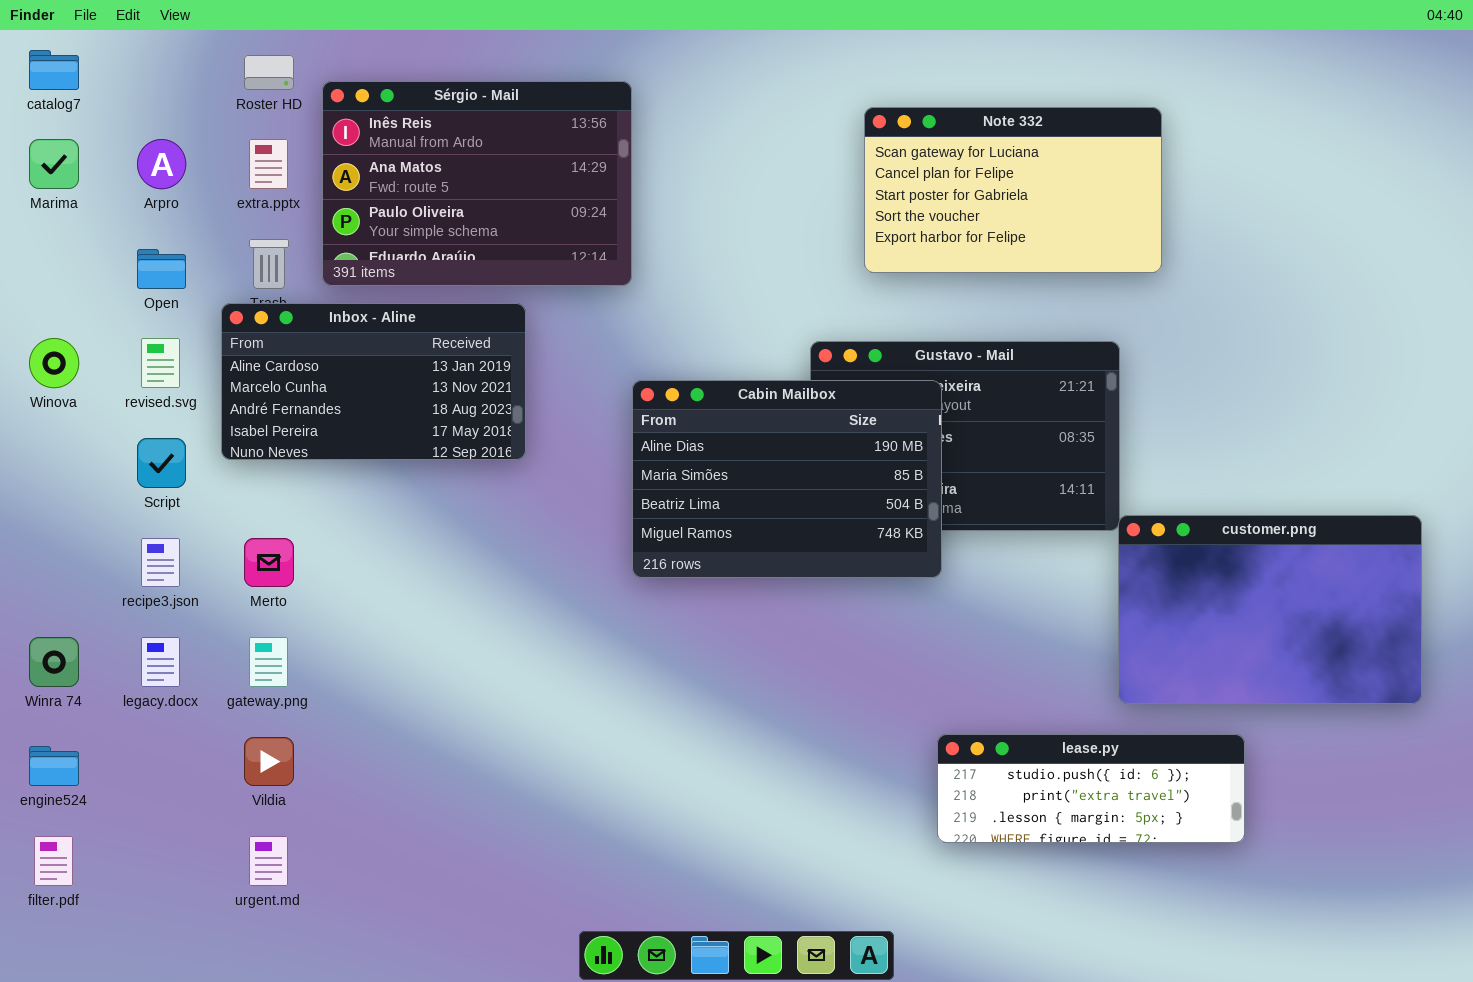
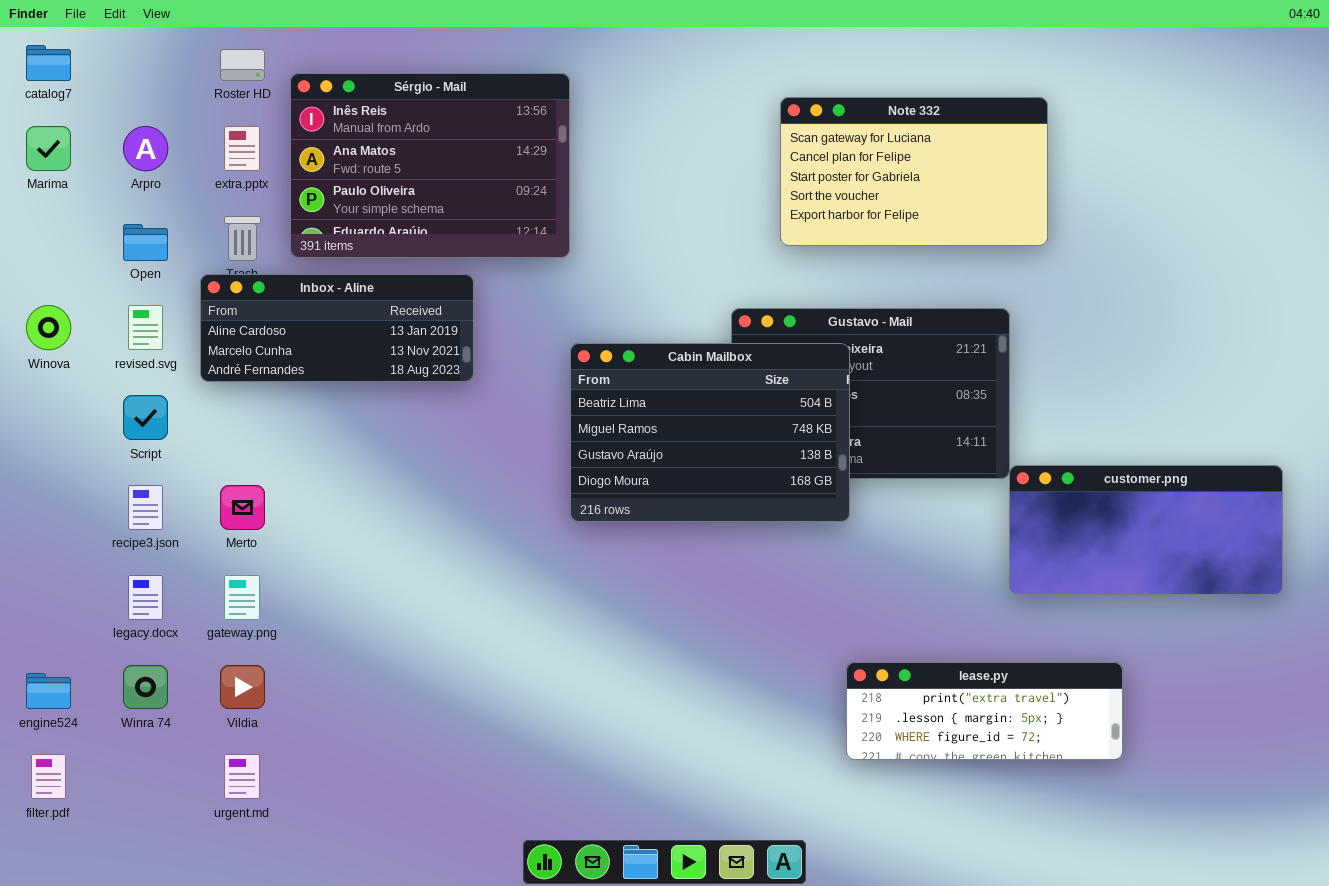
Inbox - Aline: [221,303,526,460] -> [200,274,474,382], resized
Cabin Mailbox: [632,380,942,578] -> [570,343,850,522], scrolled down 2 rows
customer.png: [1118,515,1422,704] -> [1009,465,1283,595], resized
Winra 74: [29,637,79,687] -> [123,665,168,709], moved
lease.py: [937,734,1245,843] -> [846,662,1123,760], scrolled down 1 row

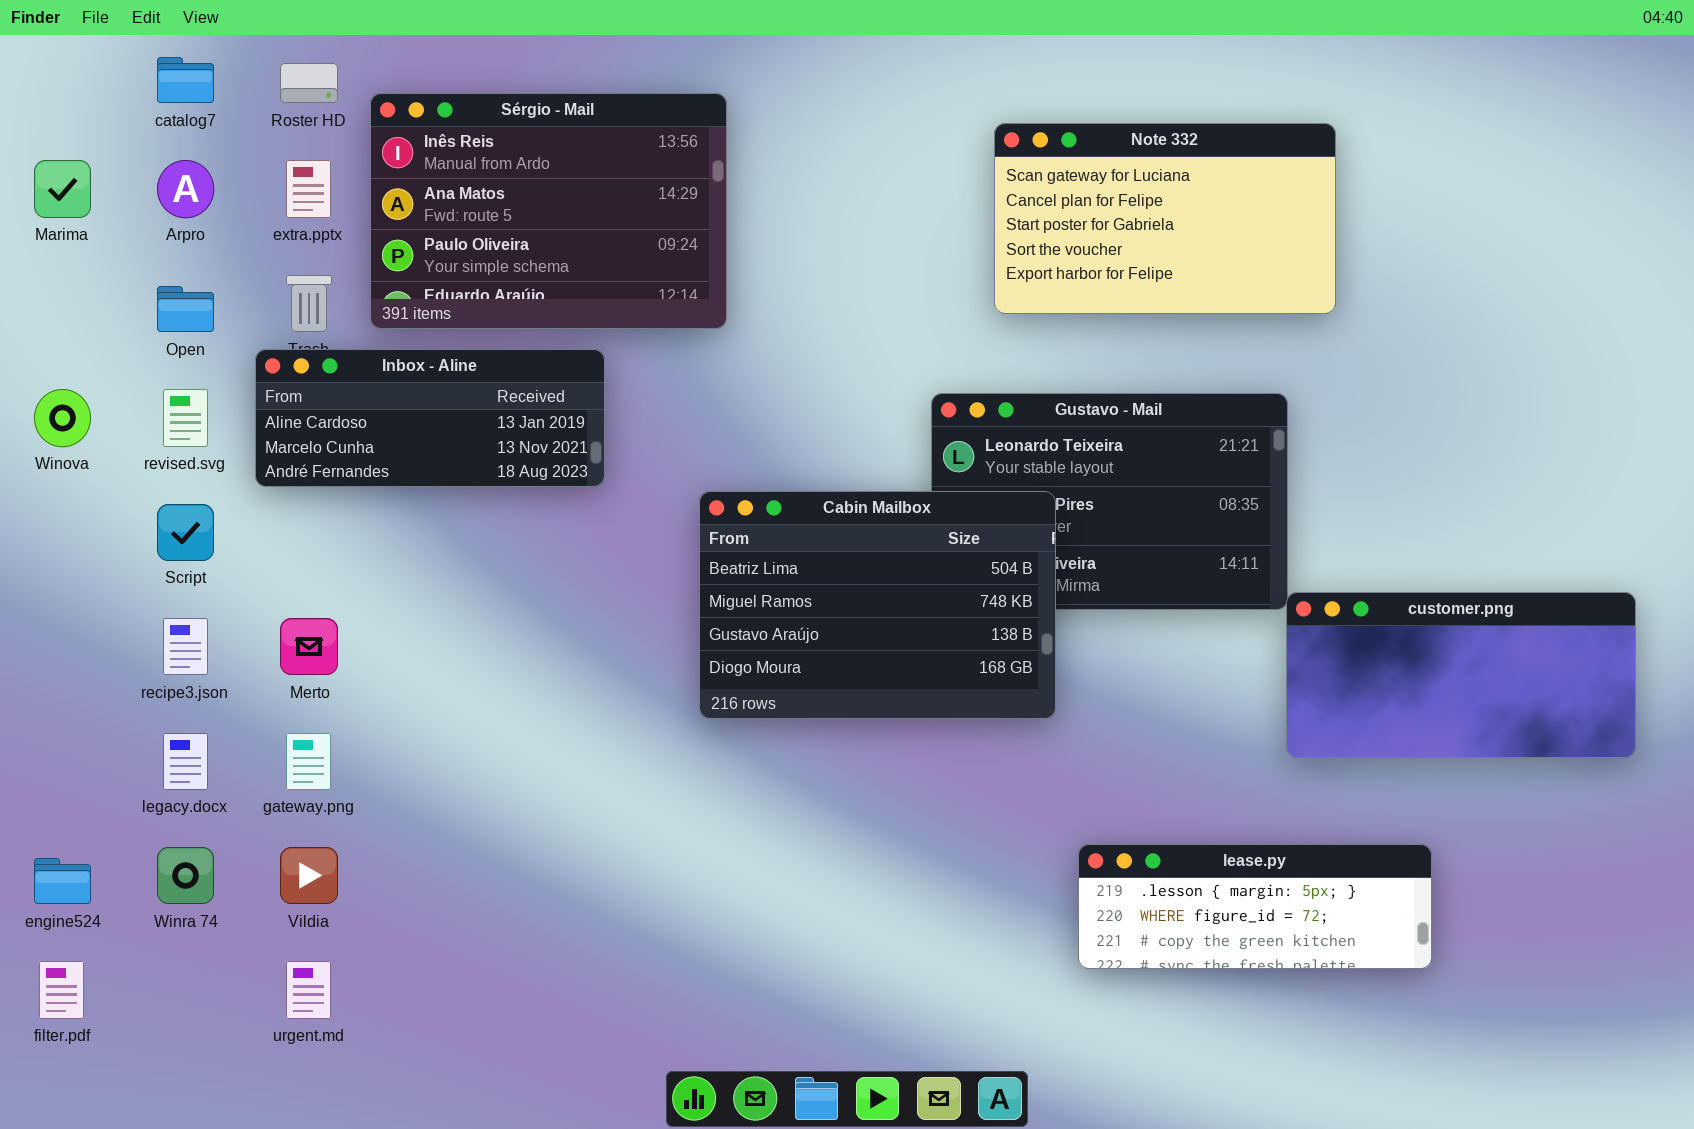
catalog7: [26,45,71,81] -> [157,57,214,103], moved
Cabin Mailbox: [570,343,850,522] -> [699,491,1056,719], moved
lease.py: [846,662,1123,760] -> [1078,844,1432,969], scrolled down 1 row

